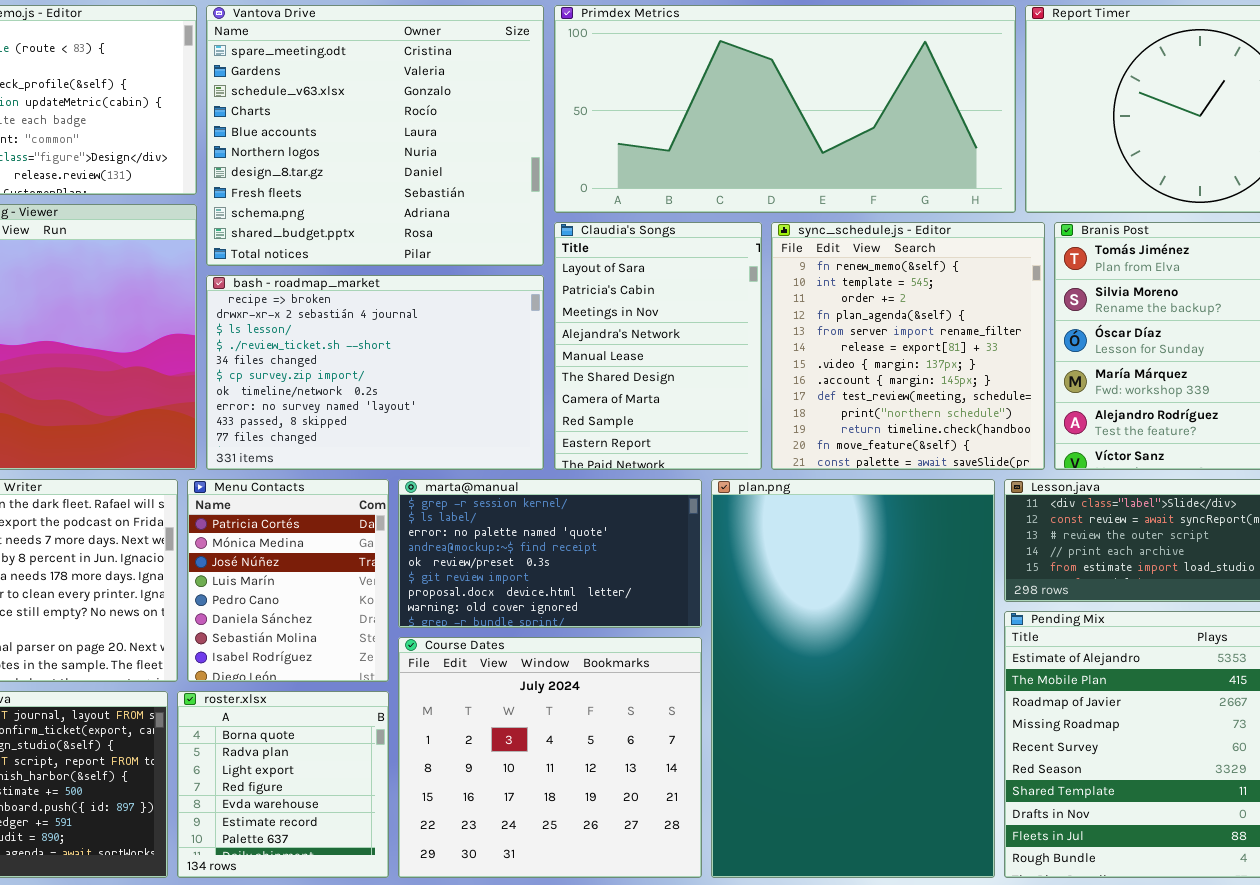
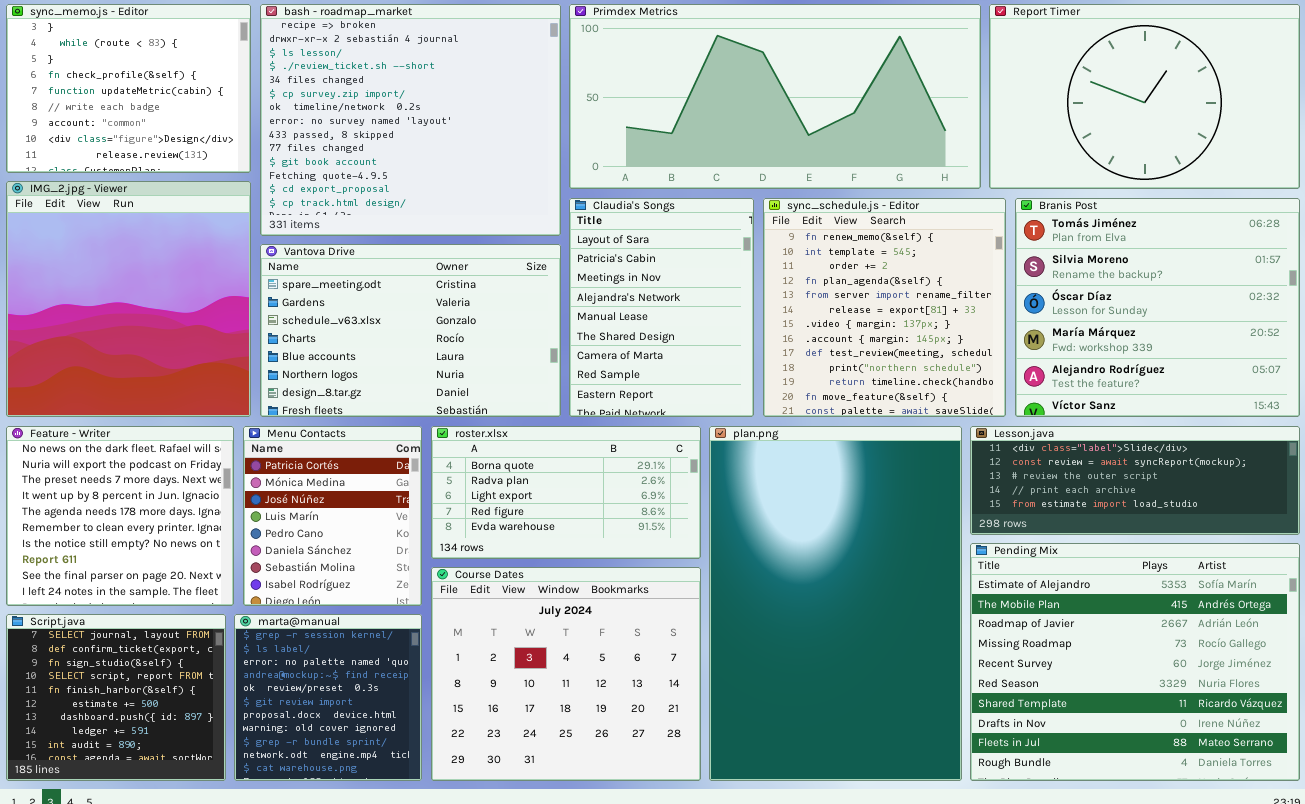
Vantova Drive: [206,5,544,266] -> [260,244,561,417], moved, resized
bash - roadmap_market: [206,275,544,470] -> [260,4,561,236], moved, resized
marta@manual: [398,479,702,628] -> [234,614,422,781], moved, resized
roster.xlsx: [177,691,389,878] -> [431,426,701,559], moved, resized

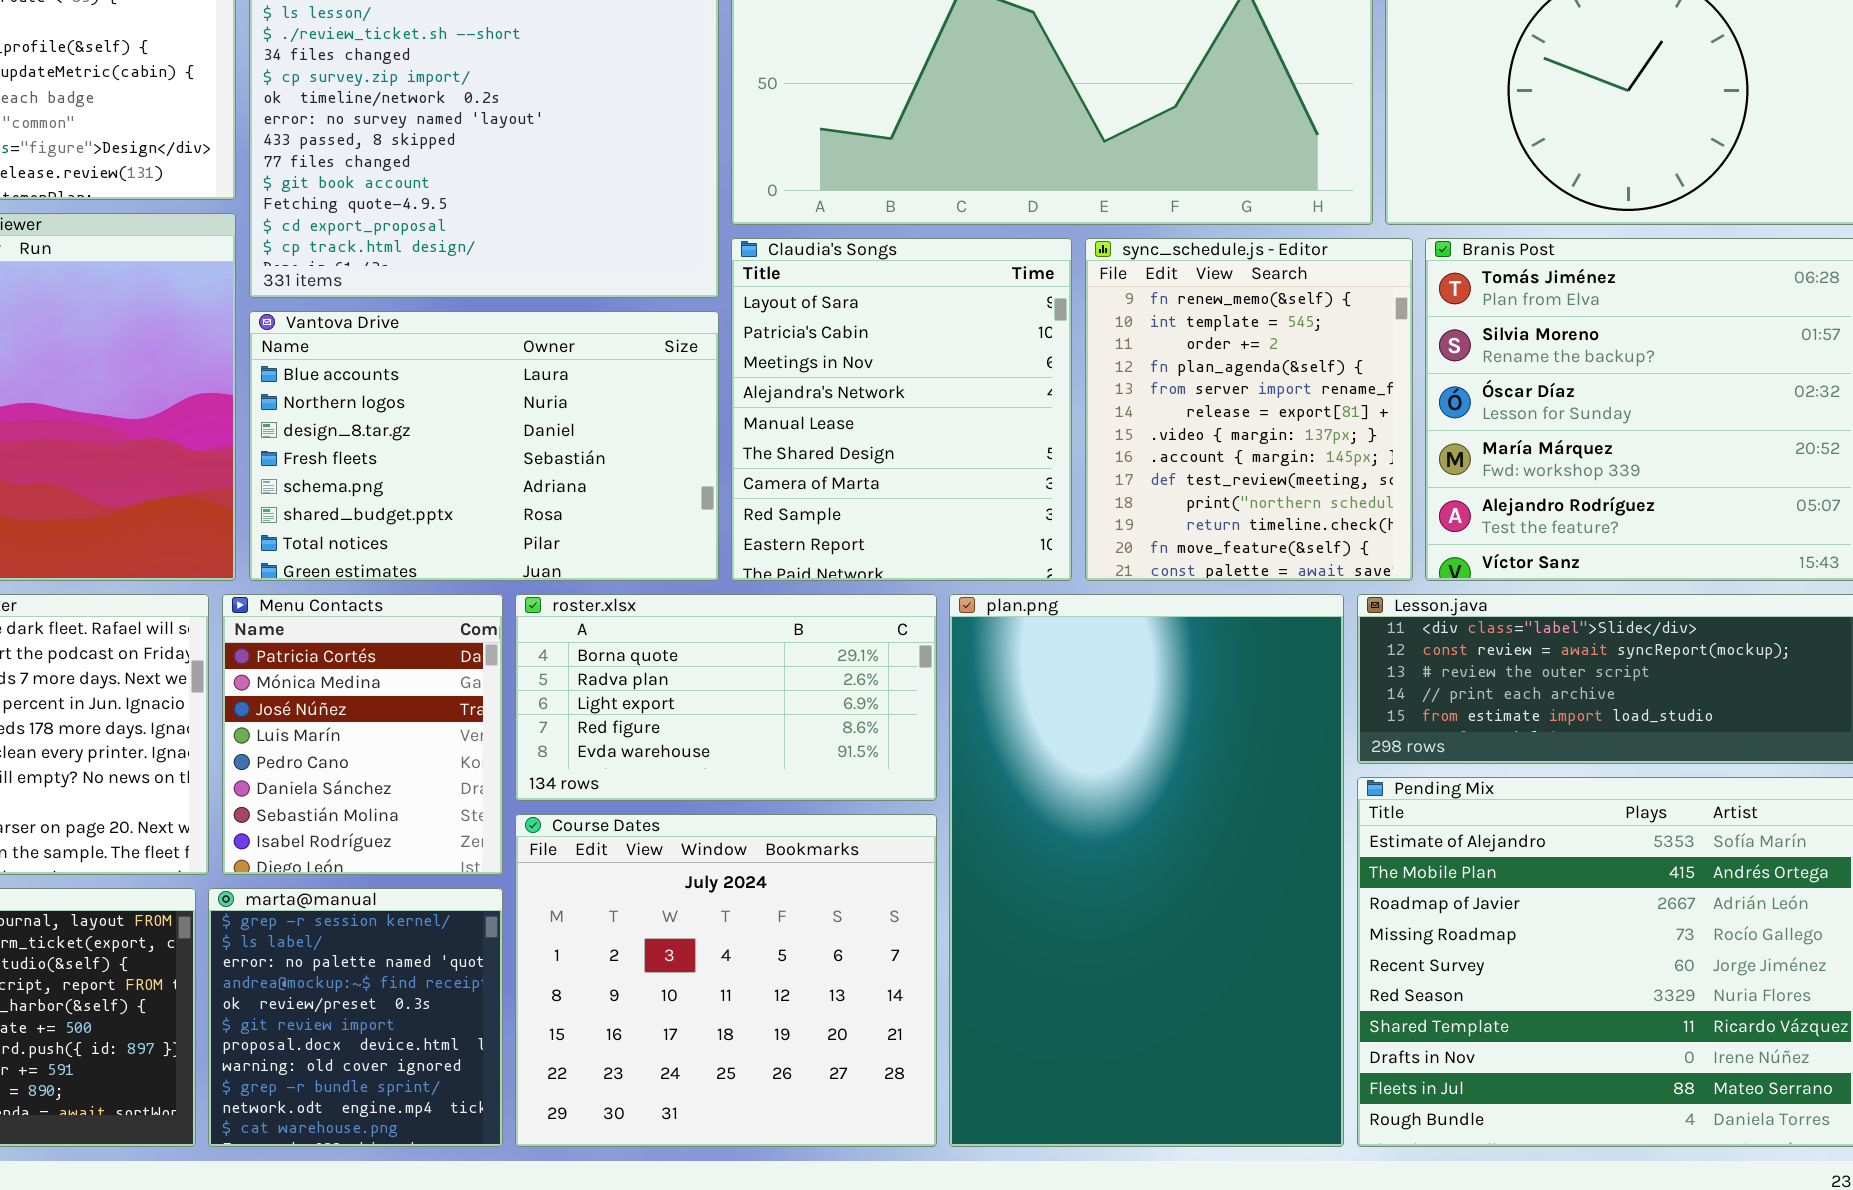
Claudia's Songs: [569,198,754,417] -> [731,238,1072,581], resized
sync_schedule.js - Editor: [763,198,1006,417] -> [1085,238,1413,581], resized
Vantova Drive: [260,244,561,417] -> [249,311,719,581], scrolled down 4 rows

